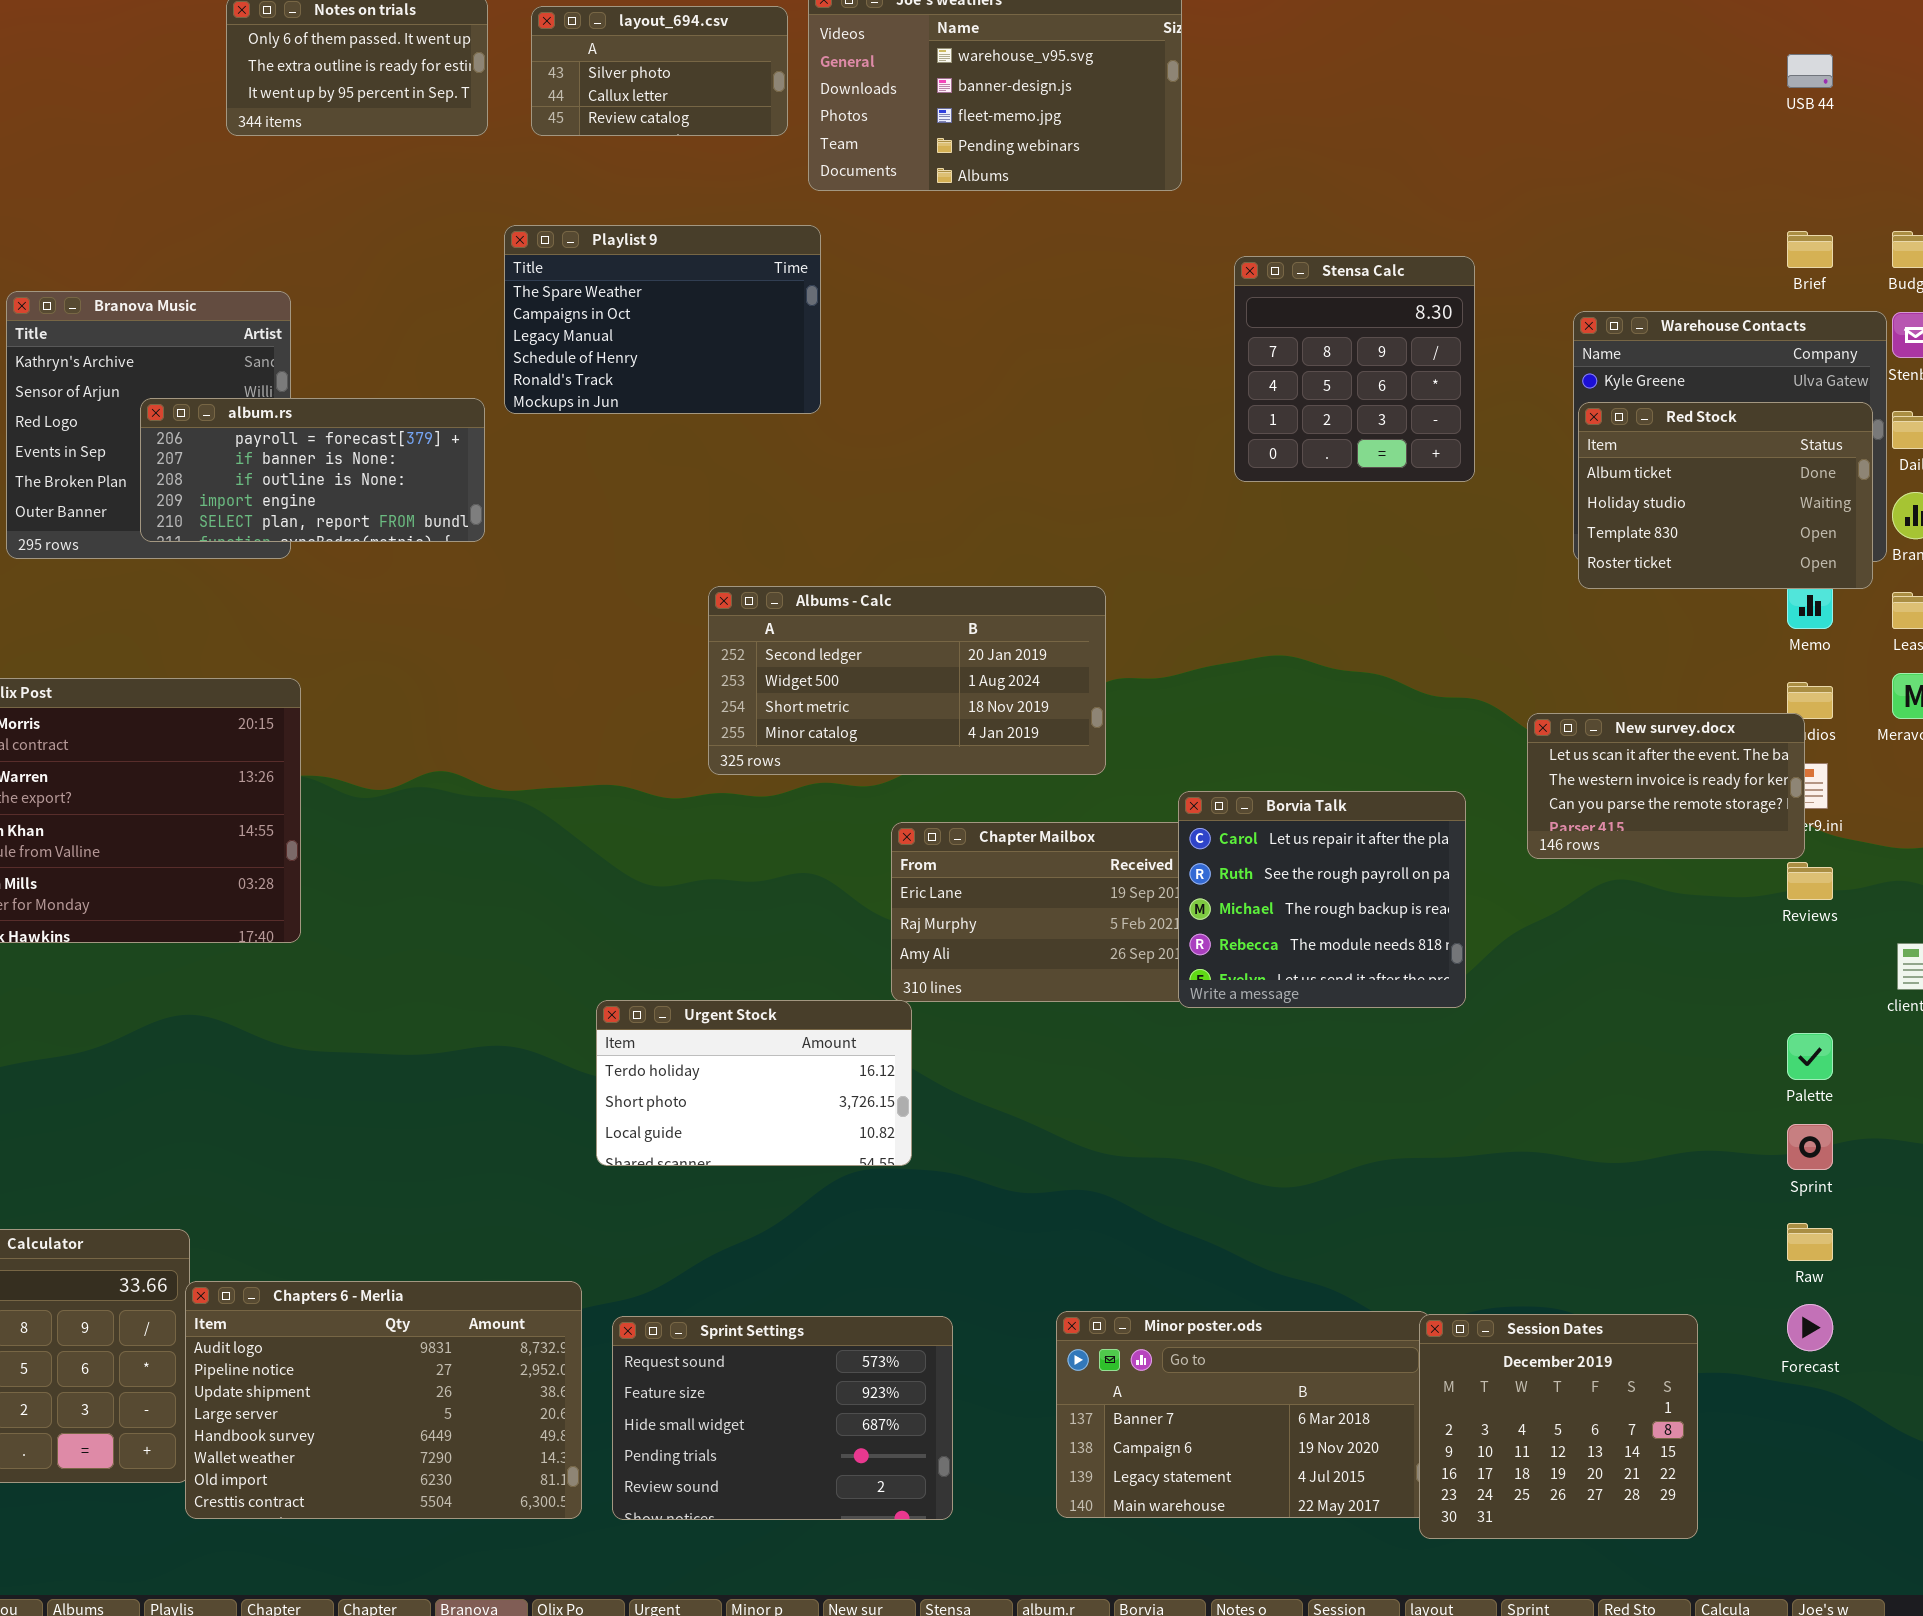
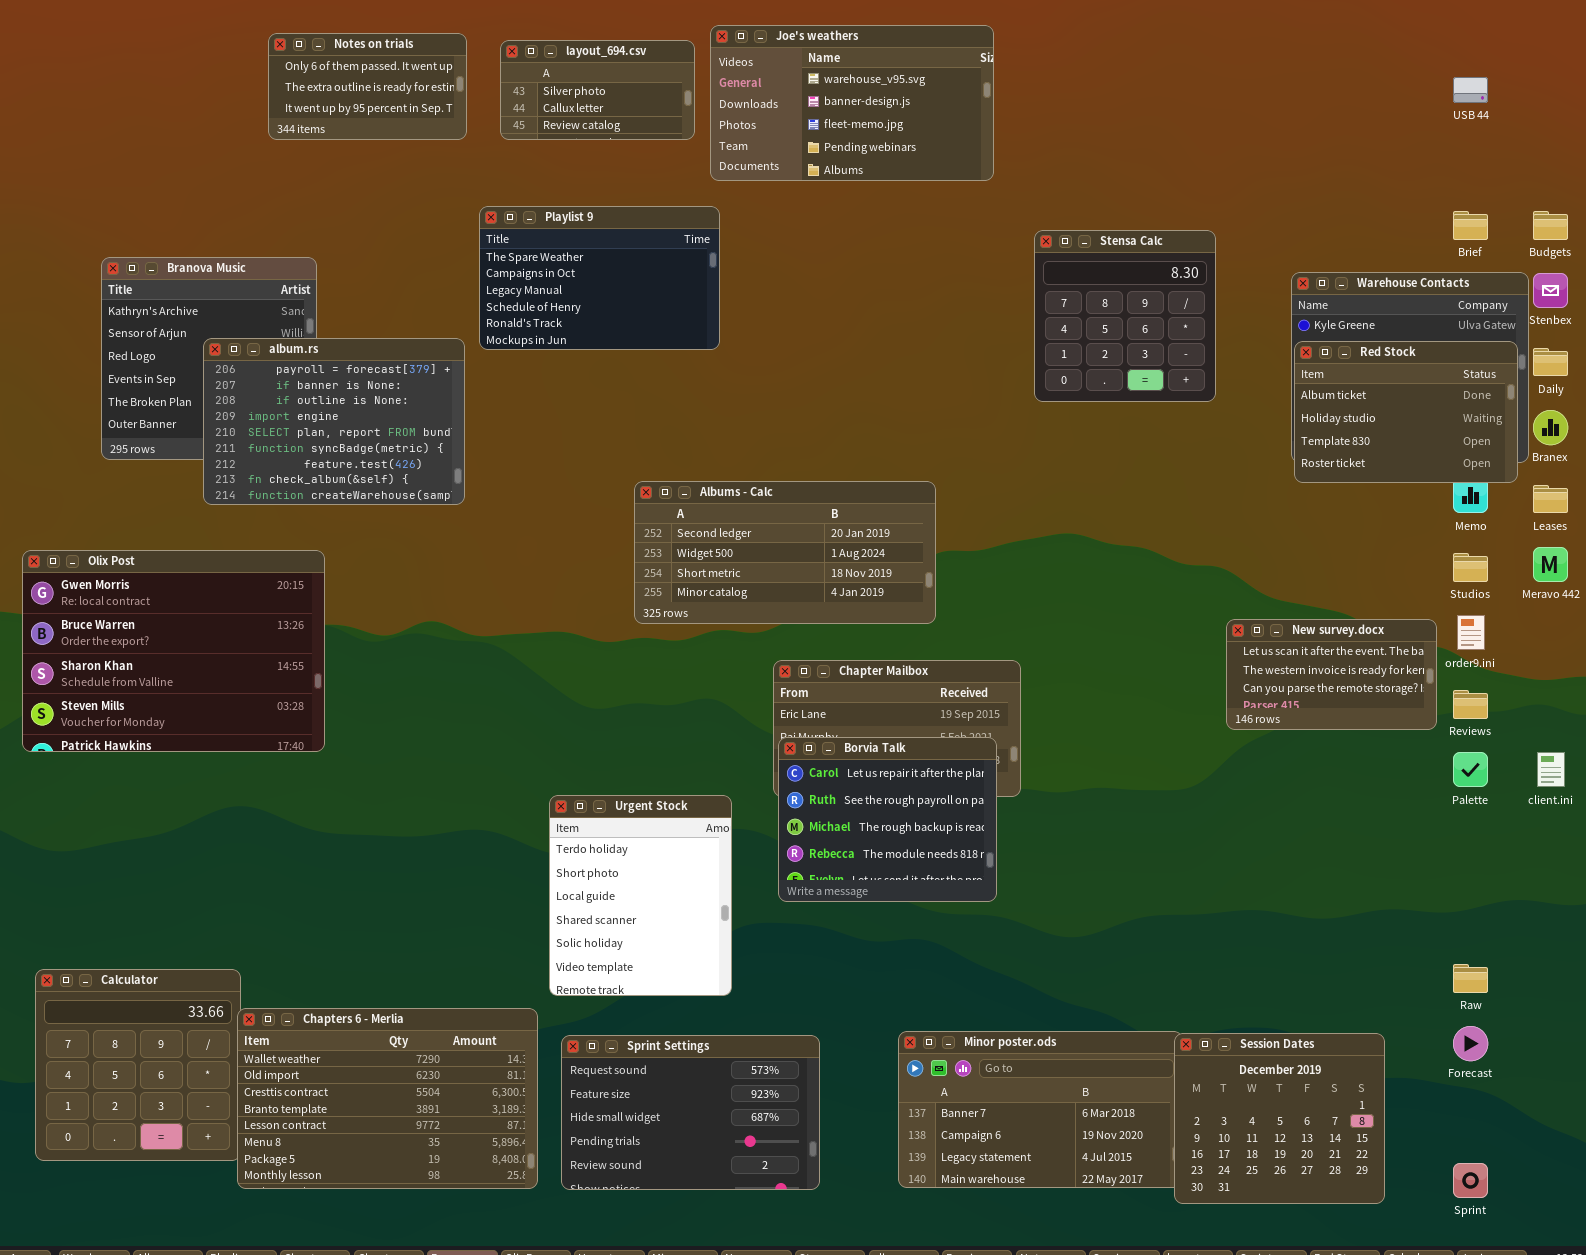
album.rs: [140,398,485,542] -> [203,338,465,505], resized
New survey.docx: [1527,713,1805,859] -> [1226,619,1437,730], moved
Borvia Talk: [1178,791,1466,1008] -> [778,737,997,902], moved
Urgent Stock: [596,1000,912,1166] -> [549,795,732,996], resized
Palette: [1787,1033,1833,1080] -> [1453,752,1488,787], moved
Sprint: [1787,1124,1833,1170] -> [1453,1163,1488,1198], moved
Chapters 6 - Merlia: [185,1281,582,1519] -> [237,1008,538,1189], scrolled down 5 rows

